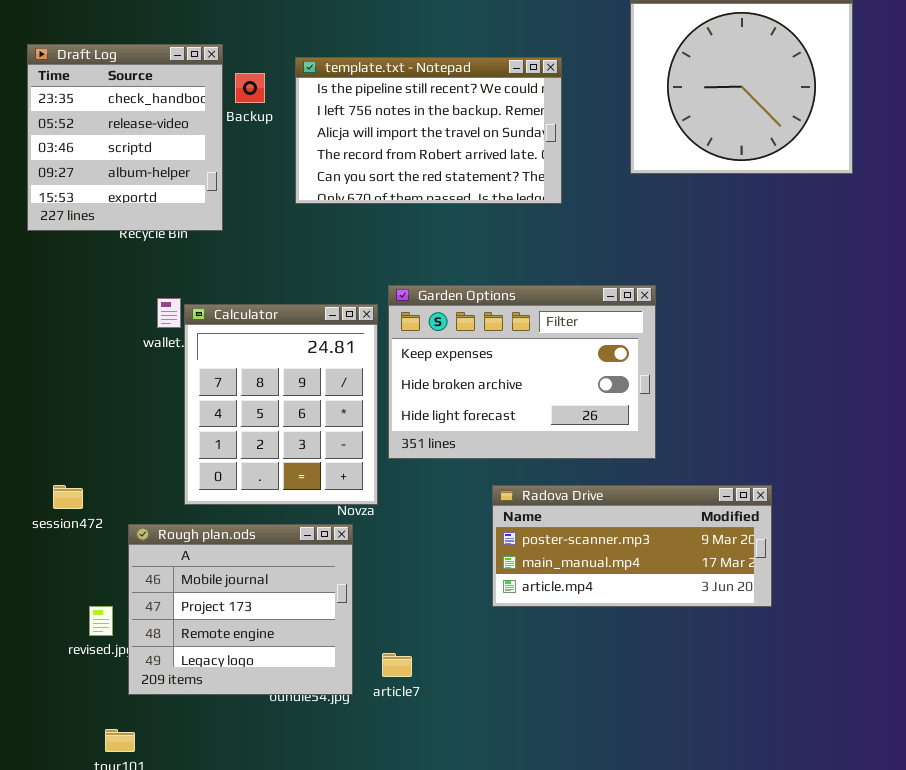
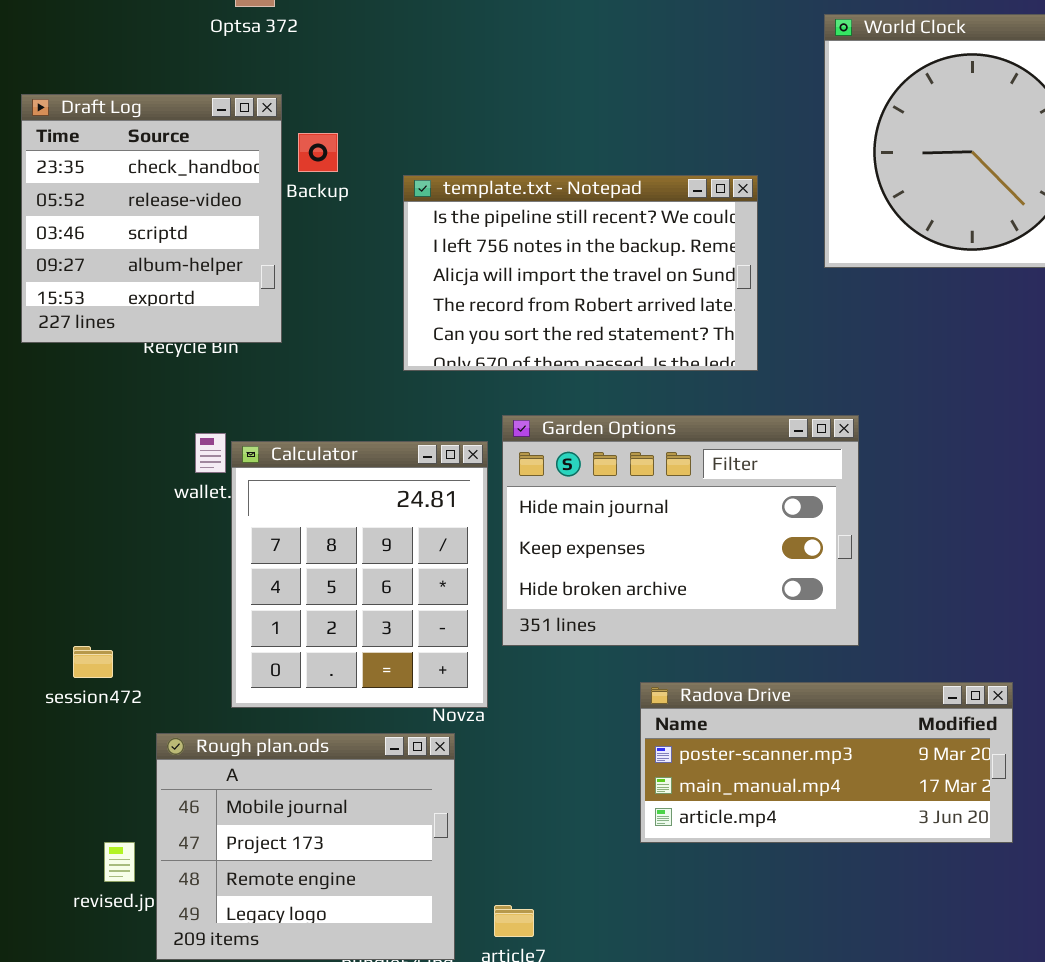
template.txt - Notepad: [295,57,562,204] -> [403,175,758,371], moved
Garden Options: [388,285,656,459] -> [502,415,859,646], scrolled up 1 row
session472: [53,485,83,509] -> [73,646,113,678], moved

